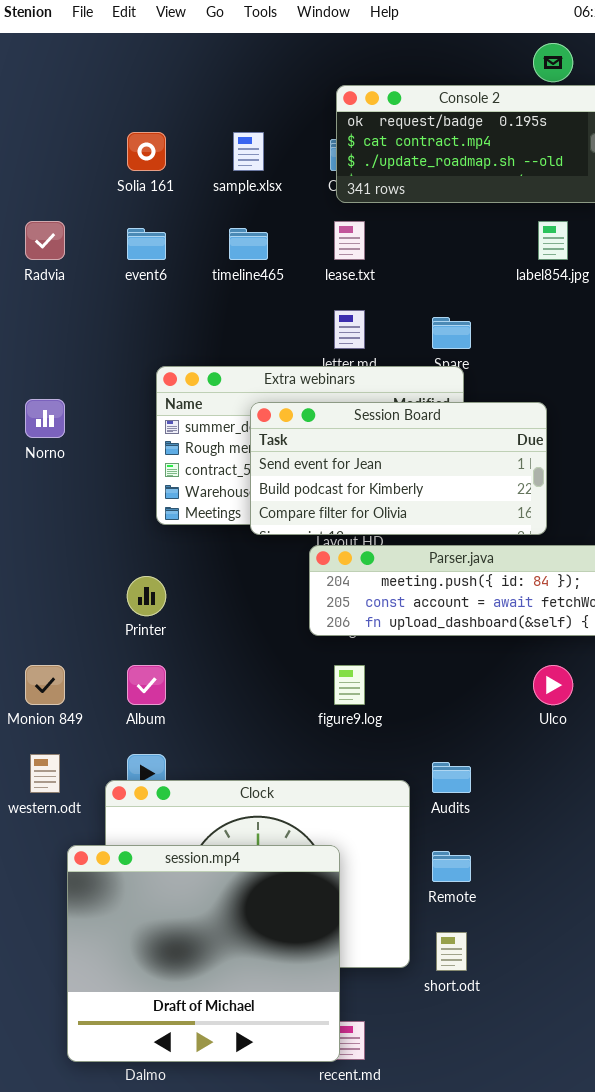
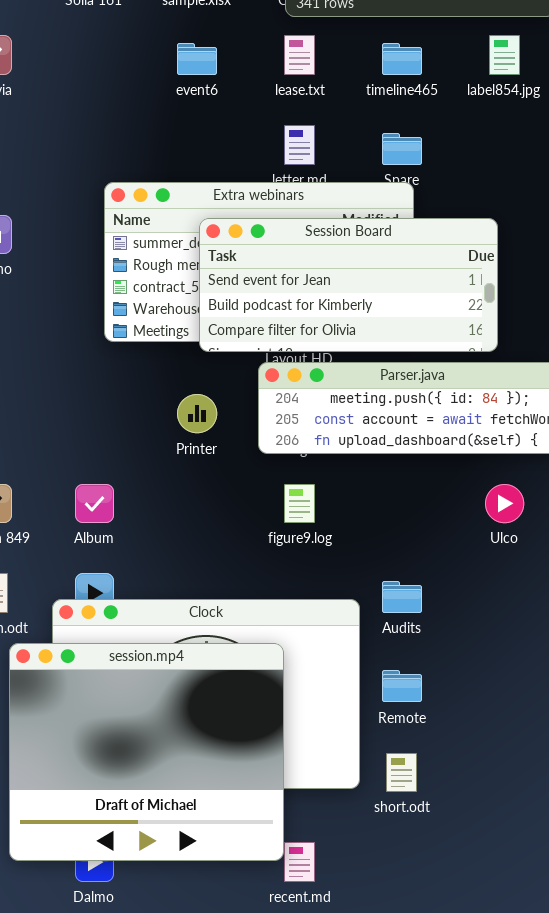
event6: [127,228,166,260] -> [177,43,217,75], moved
timeline465: [229,228,268,260] -> [382,43,422,75], moved
Printer: [127,576,166,616] -> [177,394,217,433], moved
session.mp4: [67,845,340,1062] -> [9,643,284,861], moved

